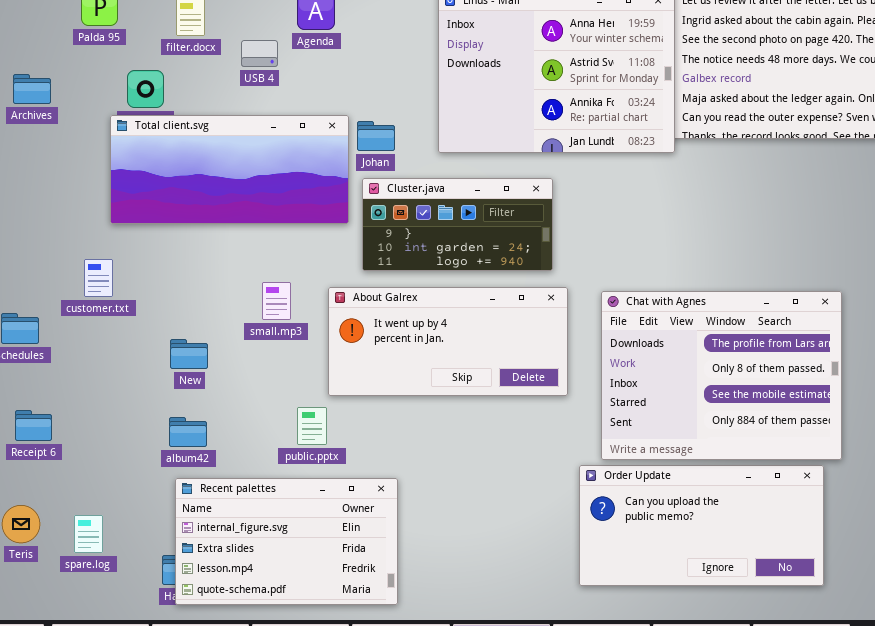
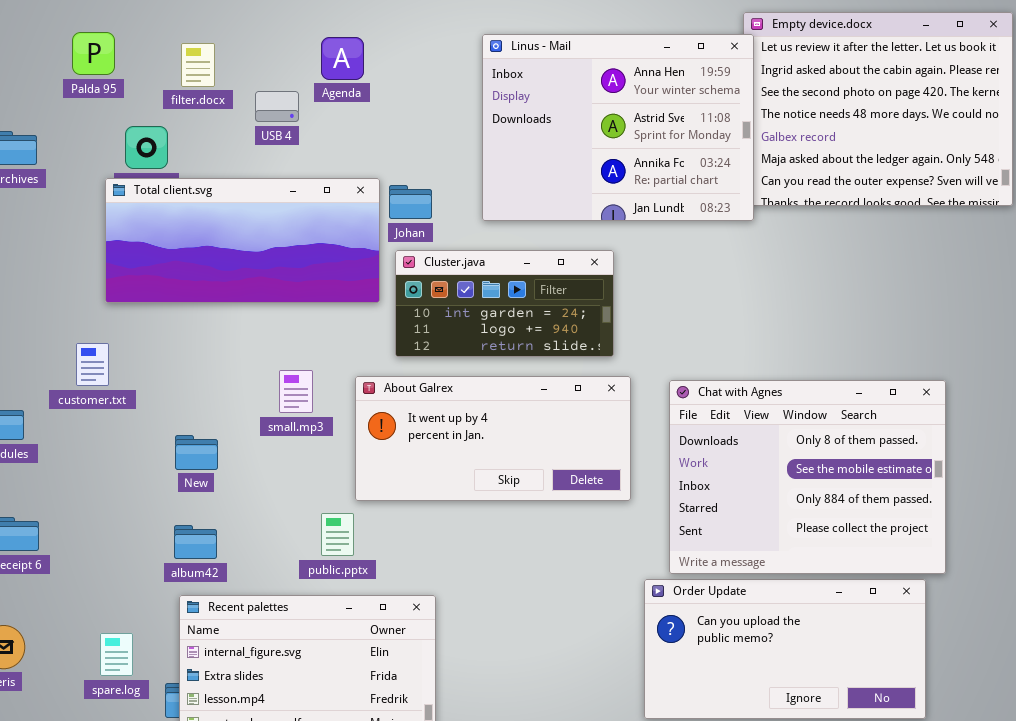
Cluster.java: [362,178,553,271] -> [395,250,614,357], scrolled down 1 row
Chat with Agnes: [601,291,842,460] -> [669,380,946,574], scrolled down 1 row
spare.log: [74,515,103,553] -> [100,633,133,676], moved

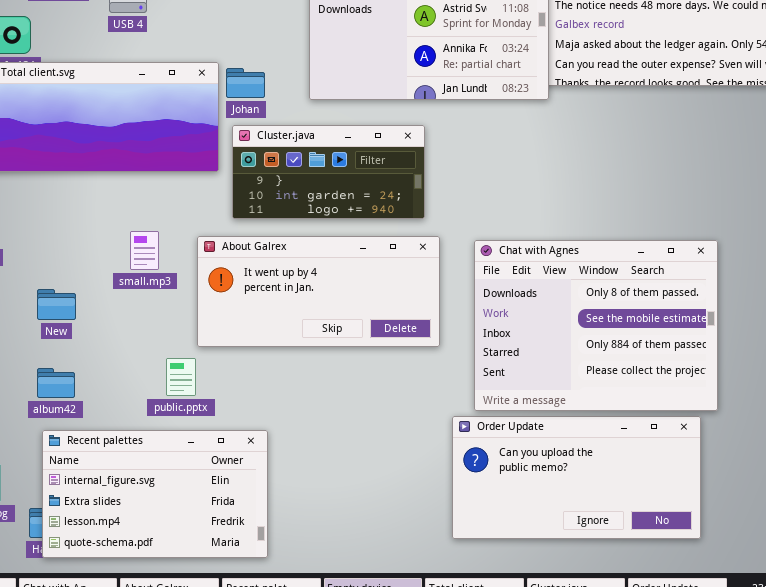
Cluster.java: [395,250,614,357] -> [232,125,425,219], scrolled up 1 row

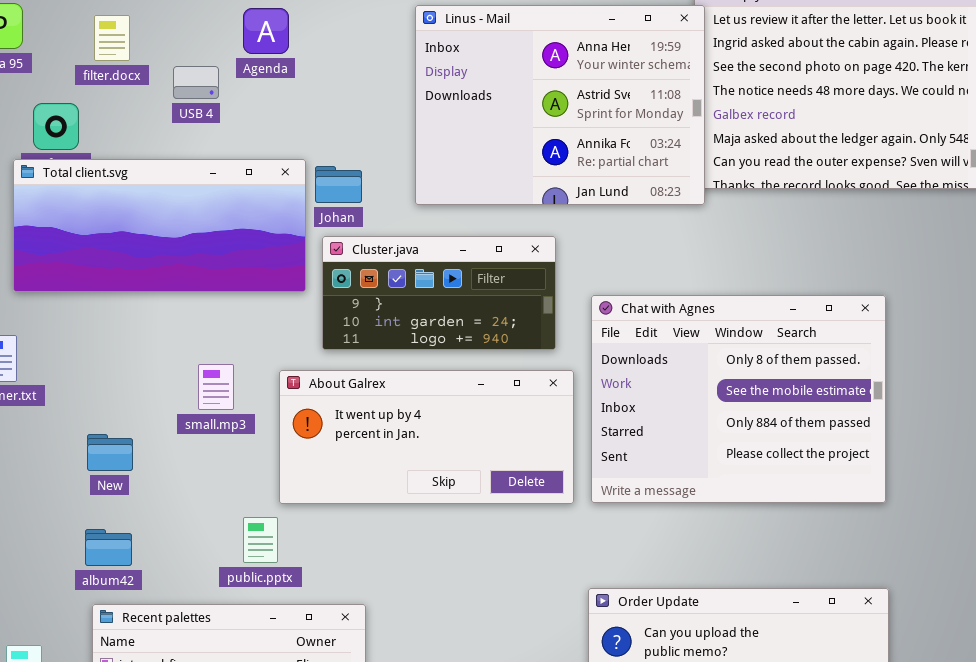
Chat with Agnes: [474,240,718,411] -> [591,295,886,503], moved

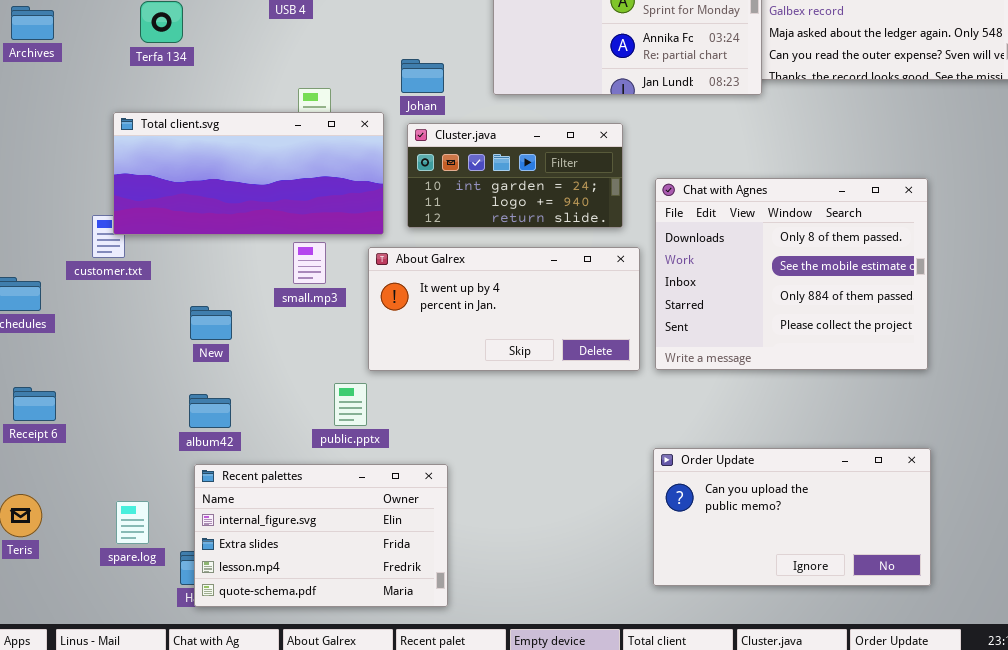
Total client.svg: [13,159,306,292] -> [113,112,384,235], moved
Cluster.java: [322,236,556,350] -> [407,123,623,228], scrolled down 1 row

